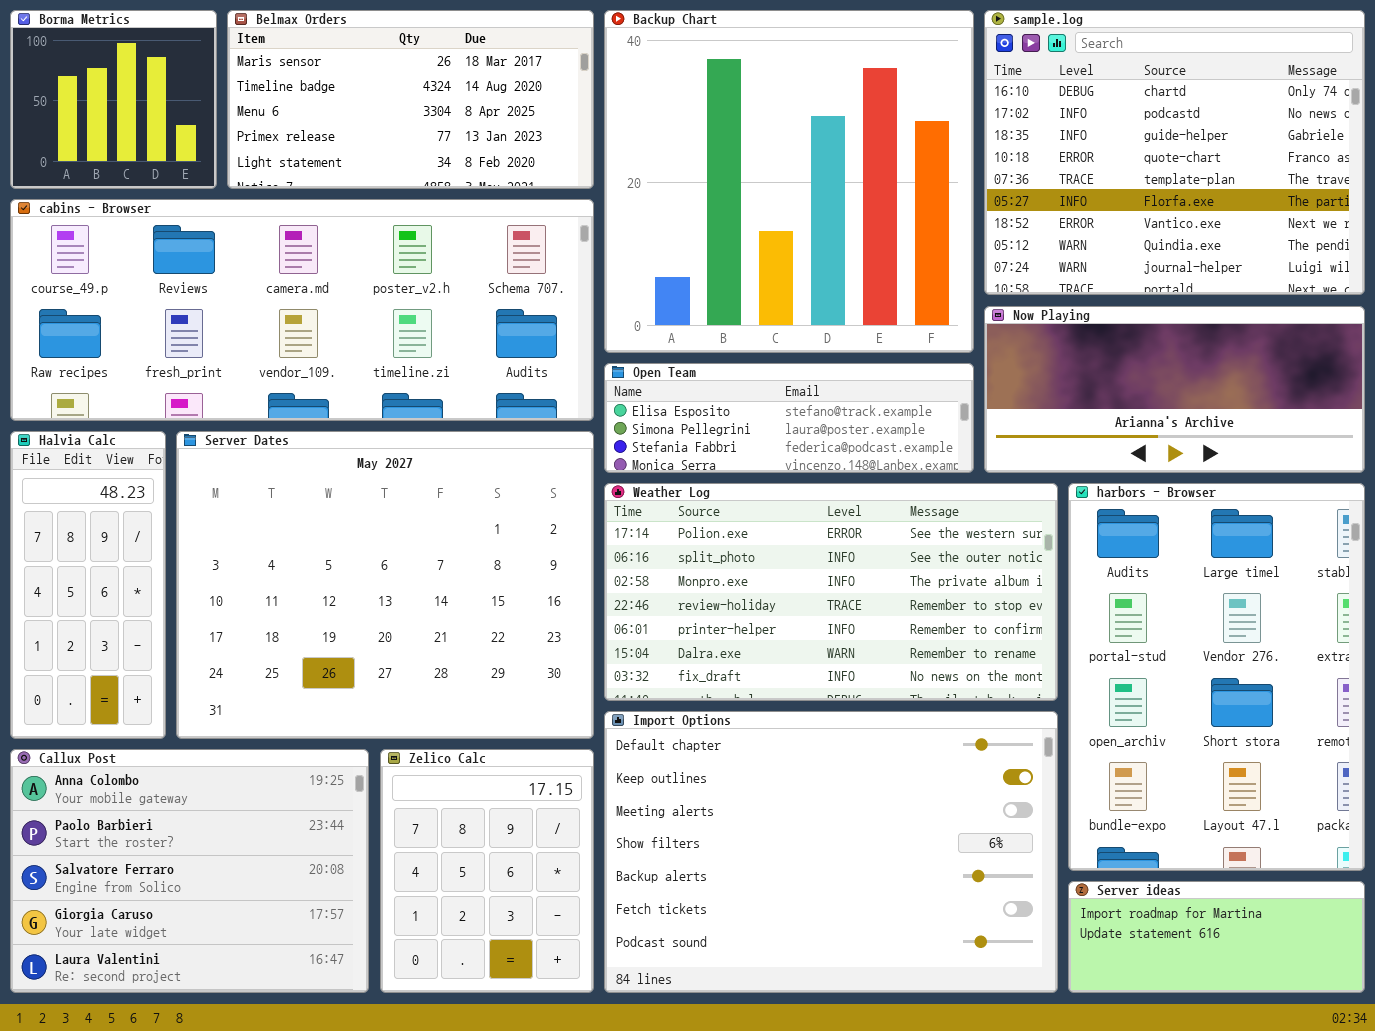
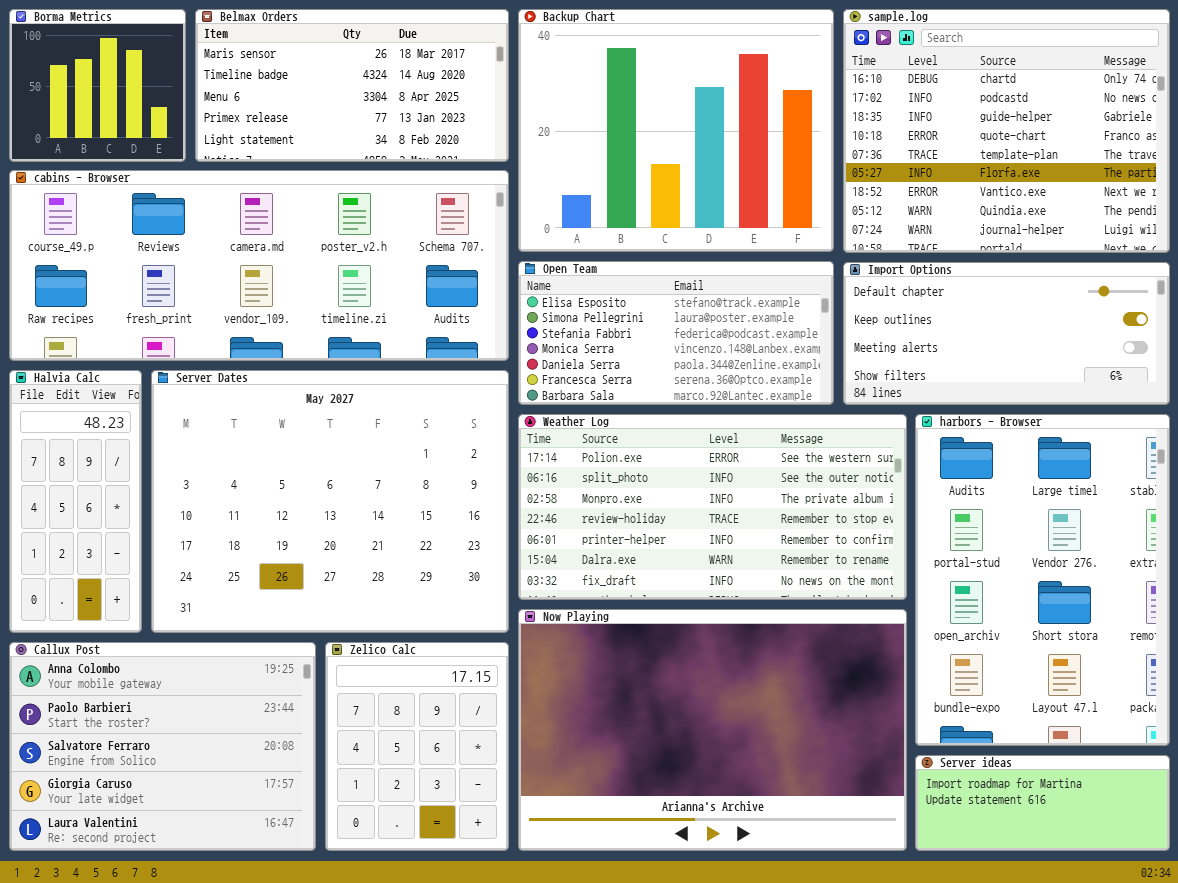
Backup Chart: [604,10,974,353] -> [518,9,834,252], resized
Now Playing: [984,306,1365,473] -> [518,609,907,851], moved, resized
Open Team: [604,363,974,473] -> [518,261,834,405], resized
Import Options: [604,711,1058,993] -> [843,262,1170,405], moved, resized

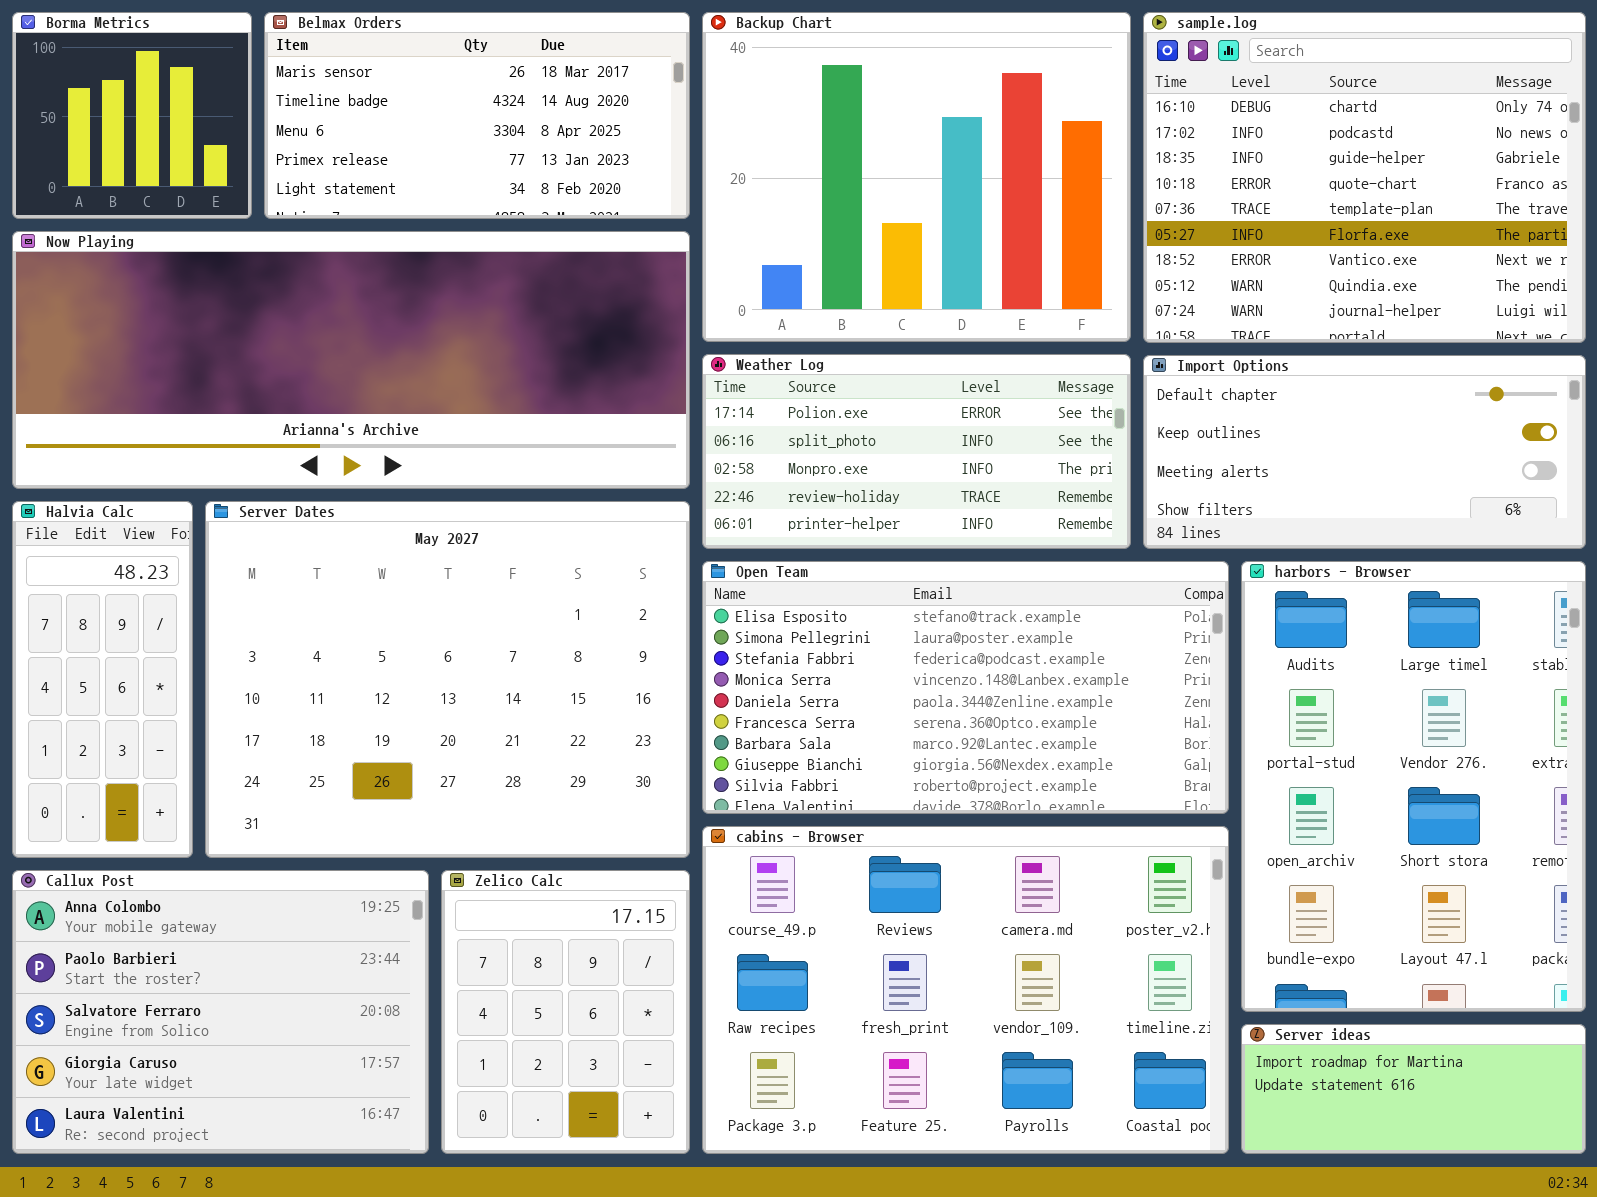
cabins - Browser: [9,170,509,361] -> [702,826,1229,1154], moved, resized
Open Team: [518,261,834,405] -> [702,561,1229,814], moved, resized
Weather Log: [518,414,907,600] -> [702,354,1131,549], moved, resized
Now Playing: [518,609,907,851] -> [12,231,690,489], moved, resized

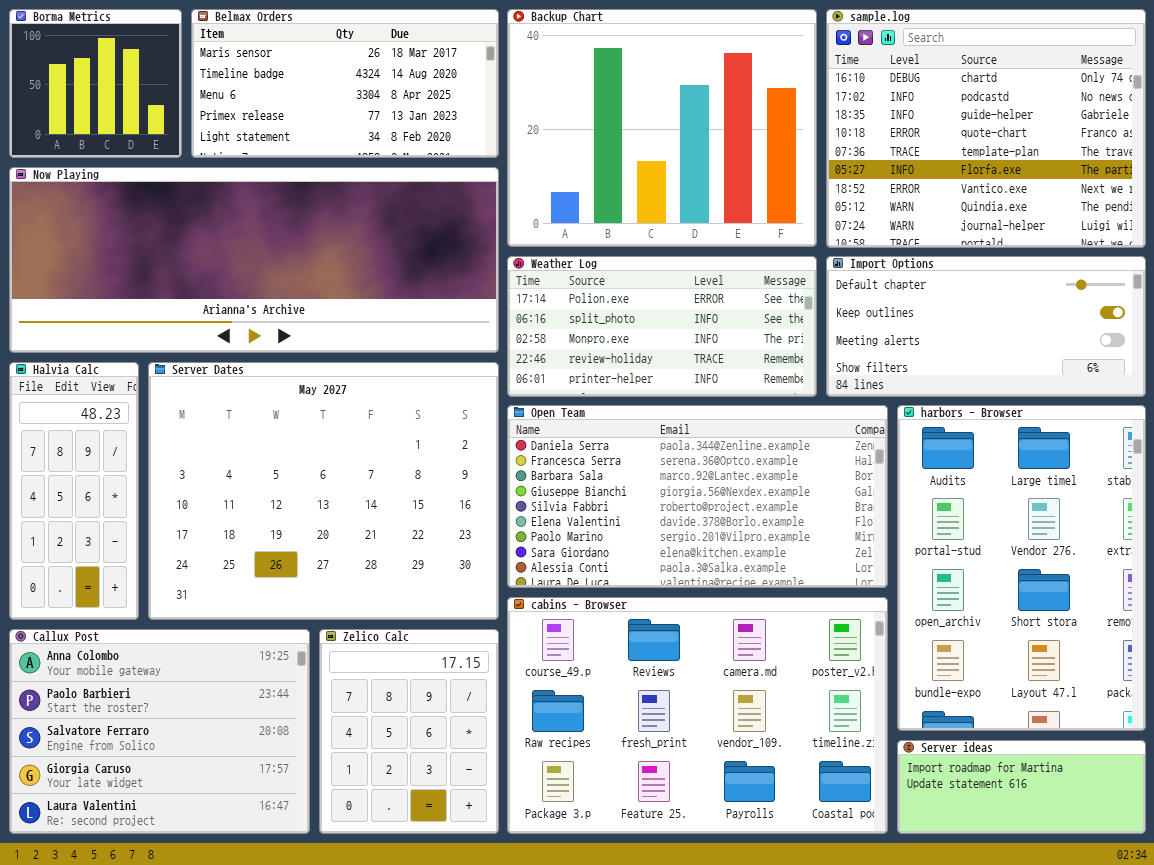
Open Team: [702,561,1229,814] -> [507,405,888,588], scrolled down 4 rows

